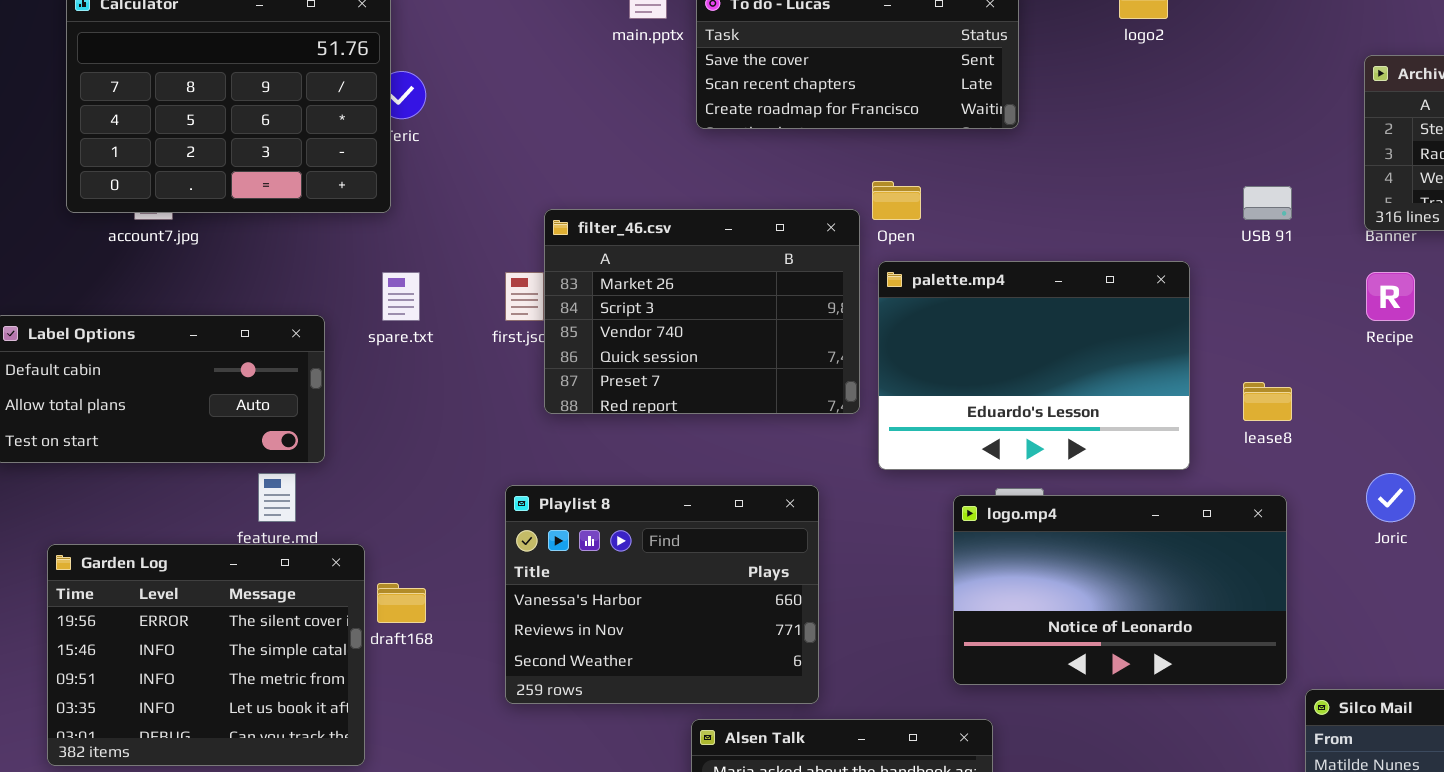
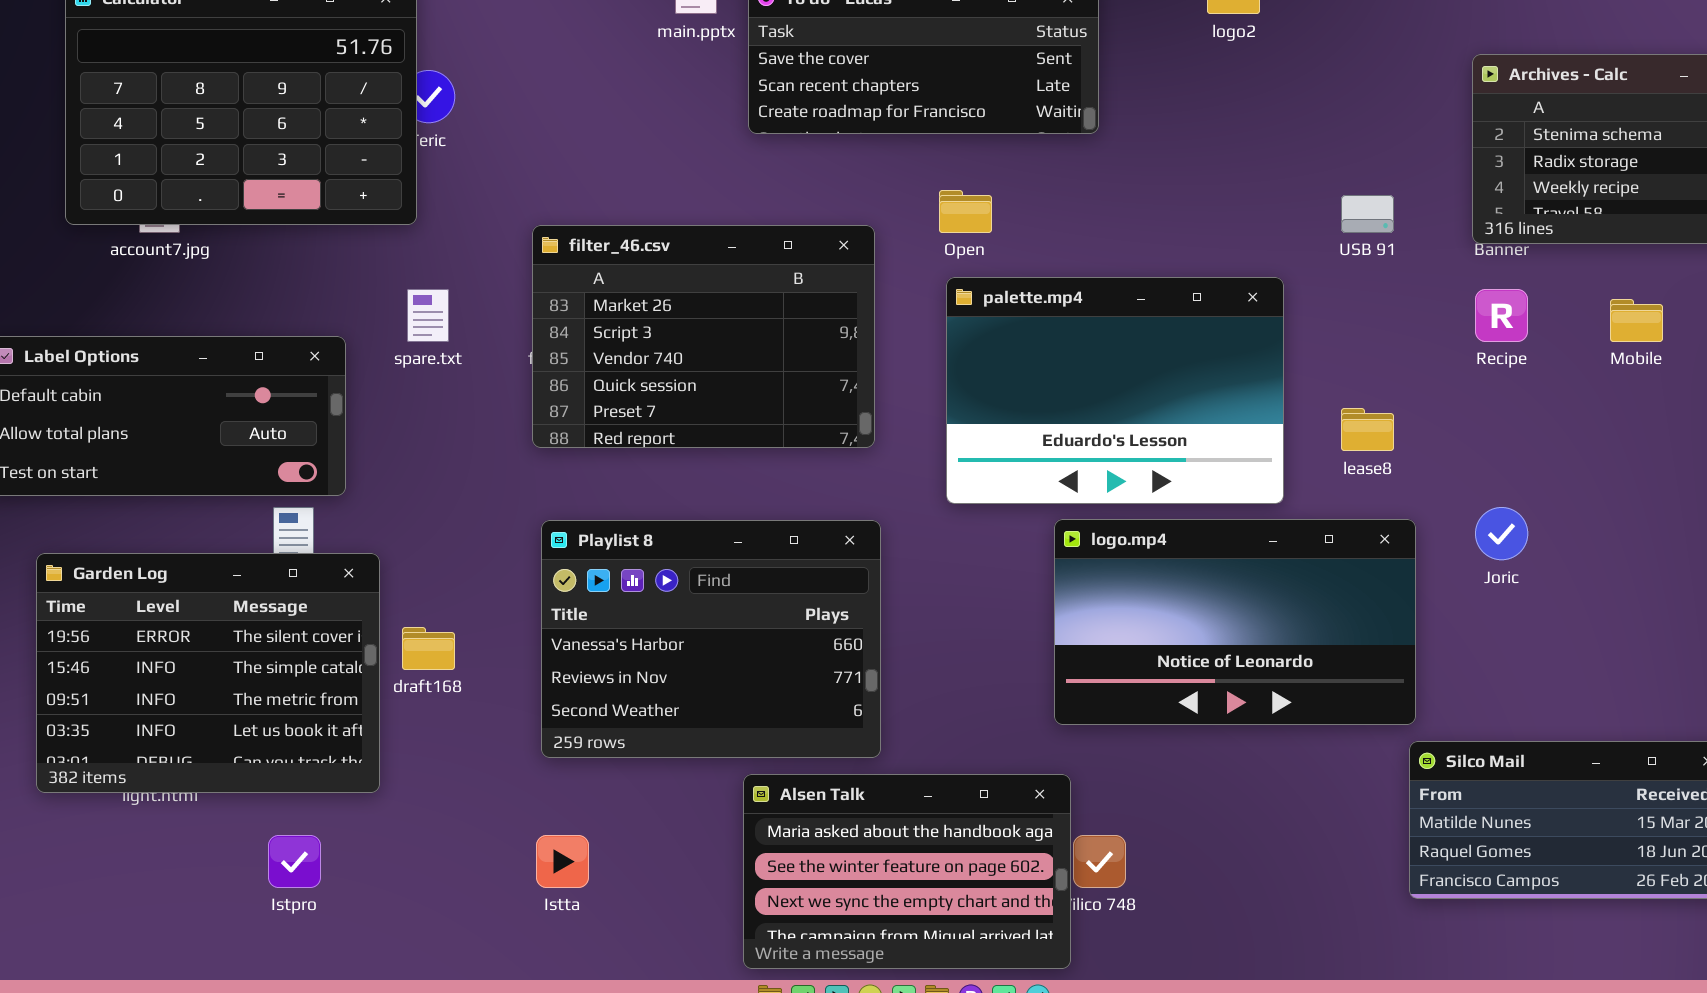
filter_46.csv: [544,209,860,414] -> [532,225,875,448], moved
logo.mp4: [953,495,1287,685] -> [1054,519,1416,725], moved
Garden Log: [47,544,365,766] -> [36,553,380,793], moved

